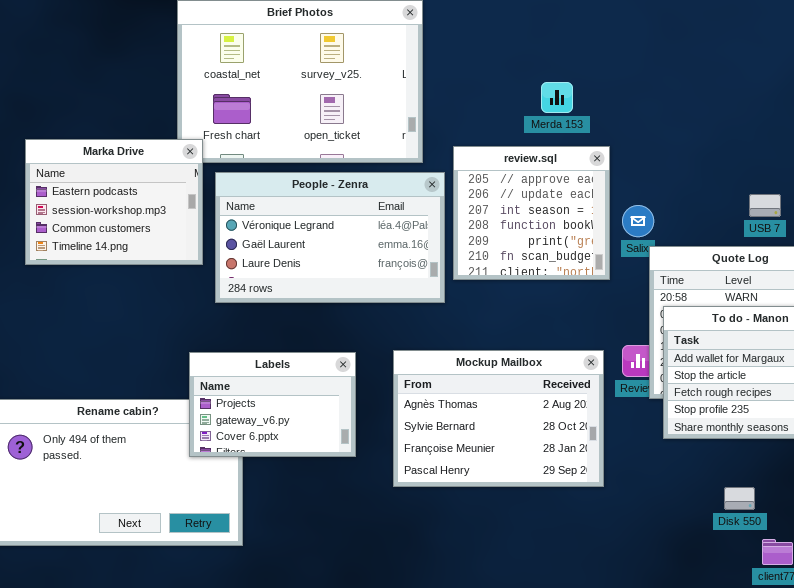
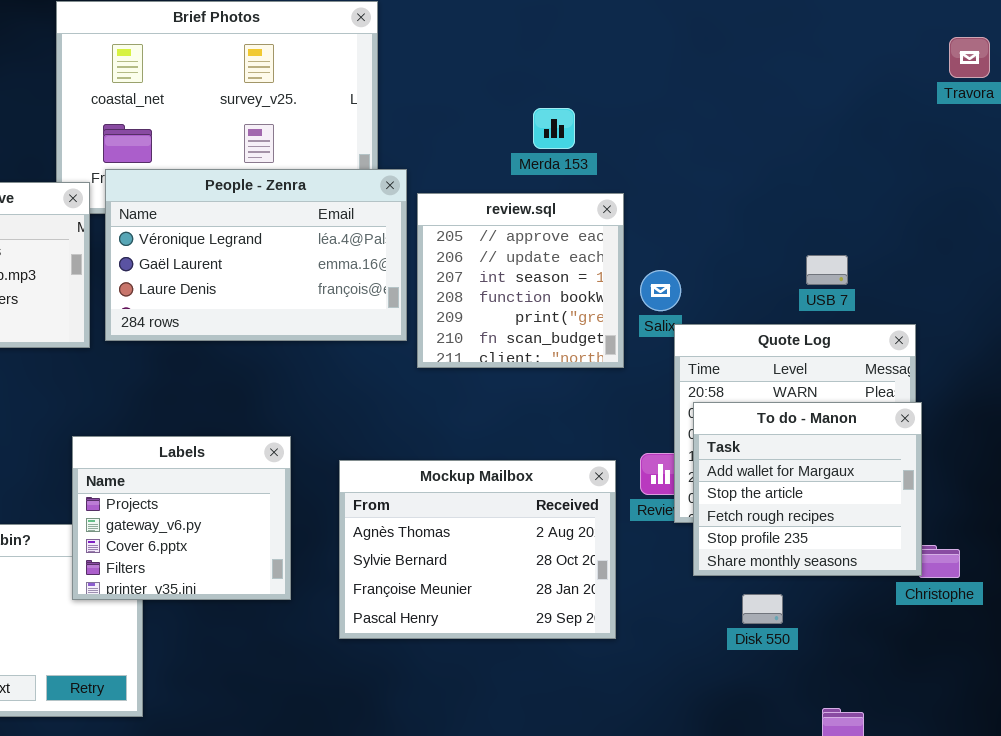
People - Zenra: [215,172,445,303] -> [105,169,407,341], moved
Labels: [189,352,356,457] -> [72,436,291,600], resized
Disk 550: [724,487,755,510] -> [742,594,783,624], moved

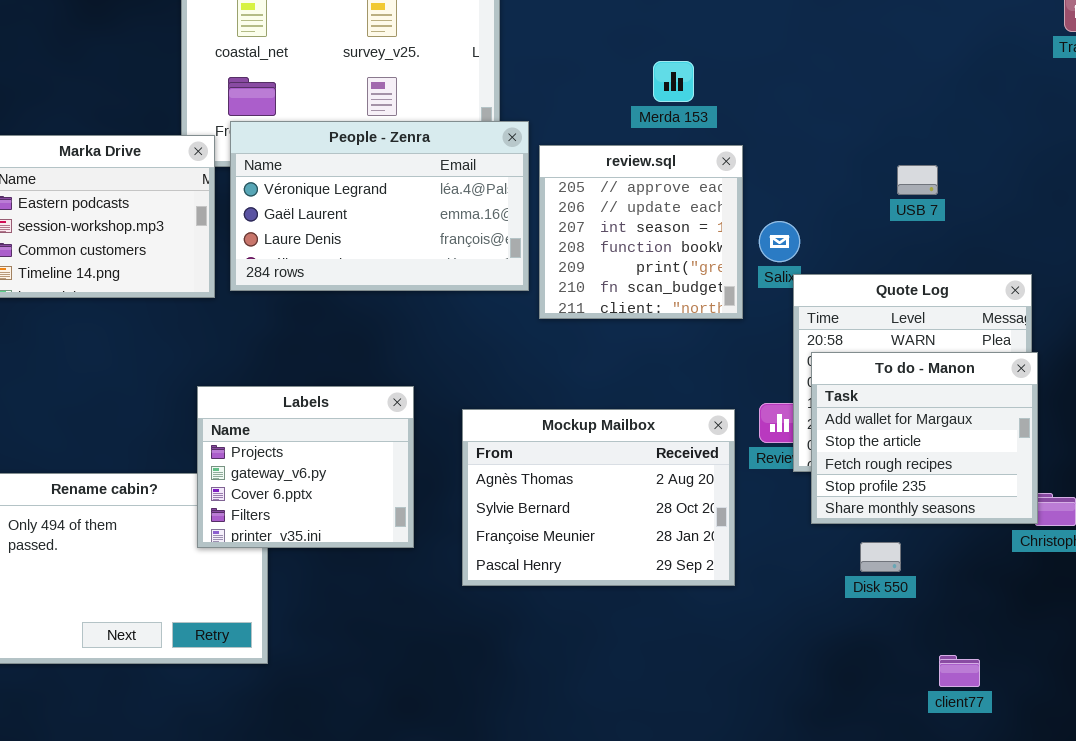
USB 7: [806,255,848,285] -> [897,165,938,195], moved

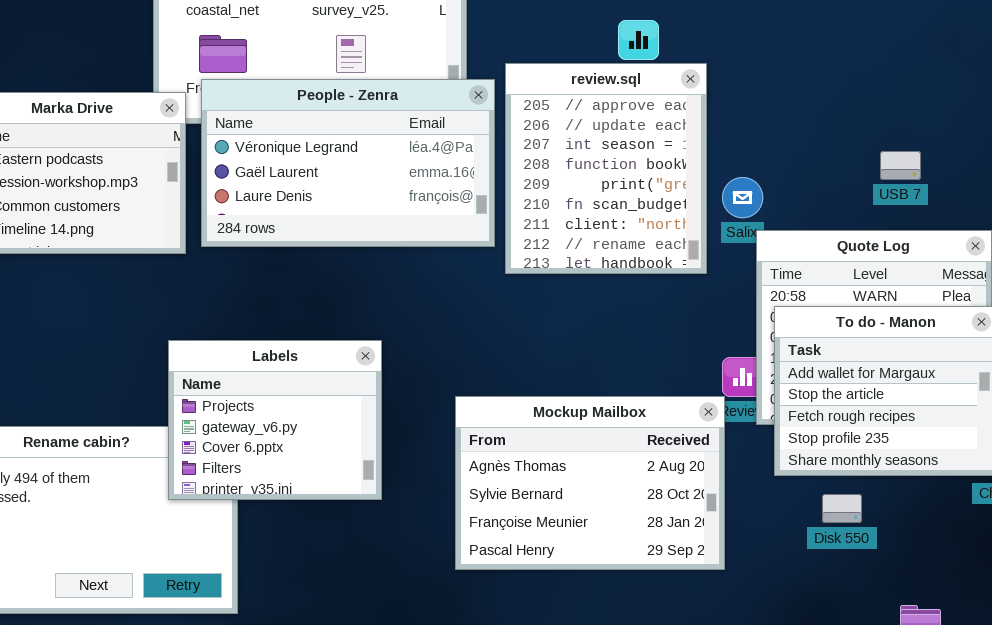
review.sql: [539,145,743,319] -> [505,63,707,274], resized
USB 7: [897,165,938,195] -> [880,151,921,180], moved
Mockup Mailbox: [462,409,735,586] -> [455,396,725,570], moved

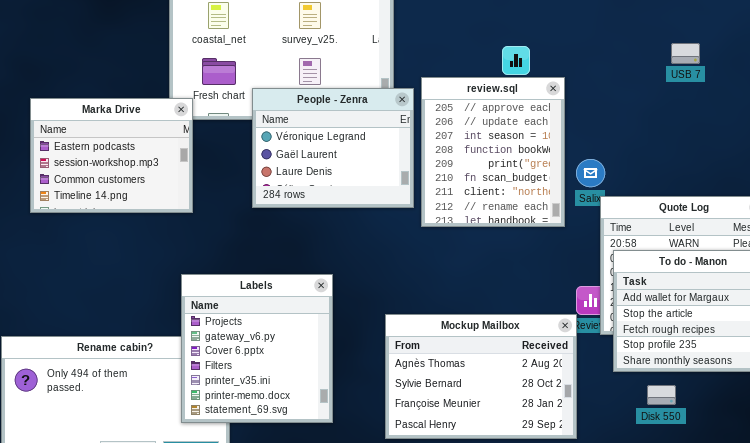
People - Zenra: [201,79,495,247] -> [252,88,414,208], resized
USB 7: [880,151,921,180] -> [671,43,700,64], moved
Labels: [168,340,382,500] -> [181,274,333,423], resized

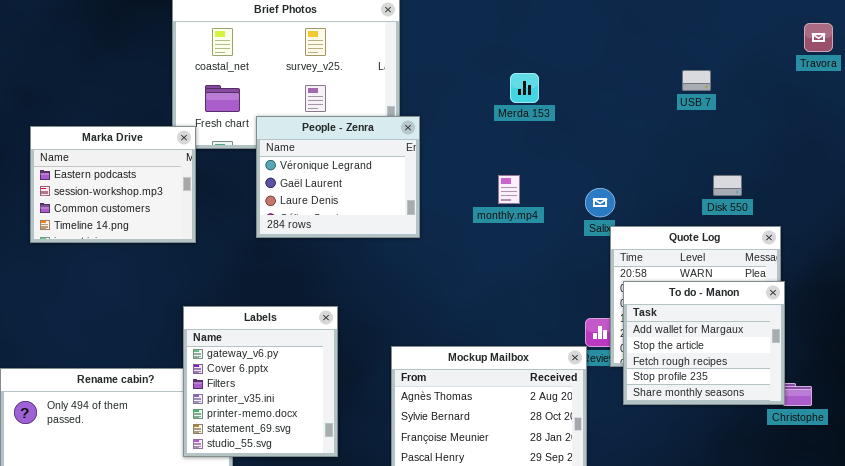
review.sql: [421,77,565,227] -> none, closed
Labels: [181,274,333,423] -> [183,306,338,457], scrolled down 1 row
Disk 550: [647,385,676,405] -> [713,175,742,196], moved

